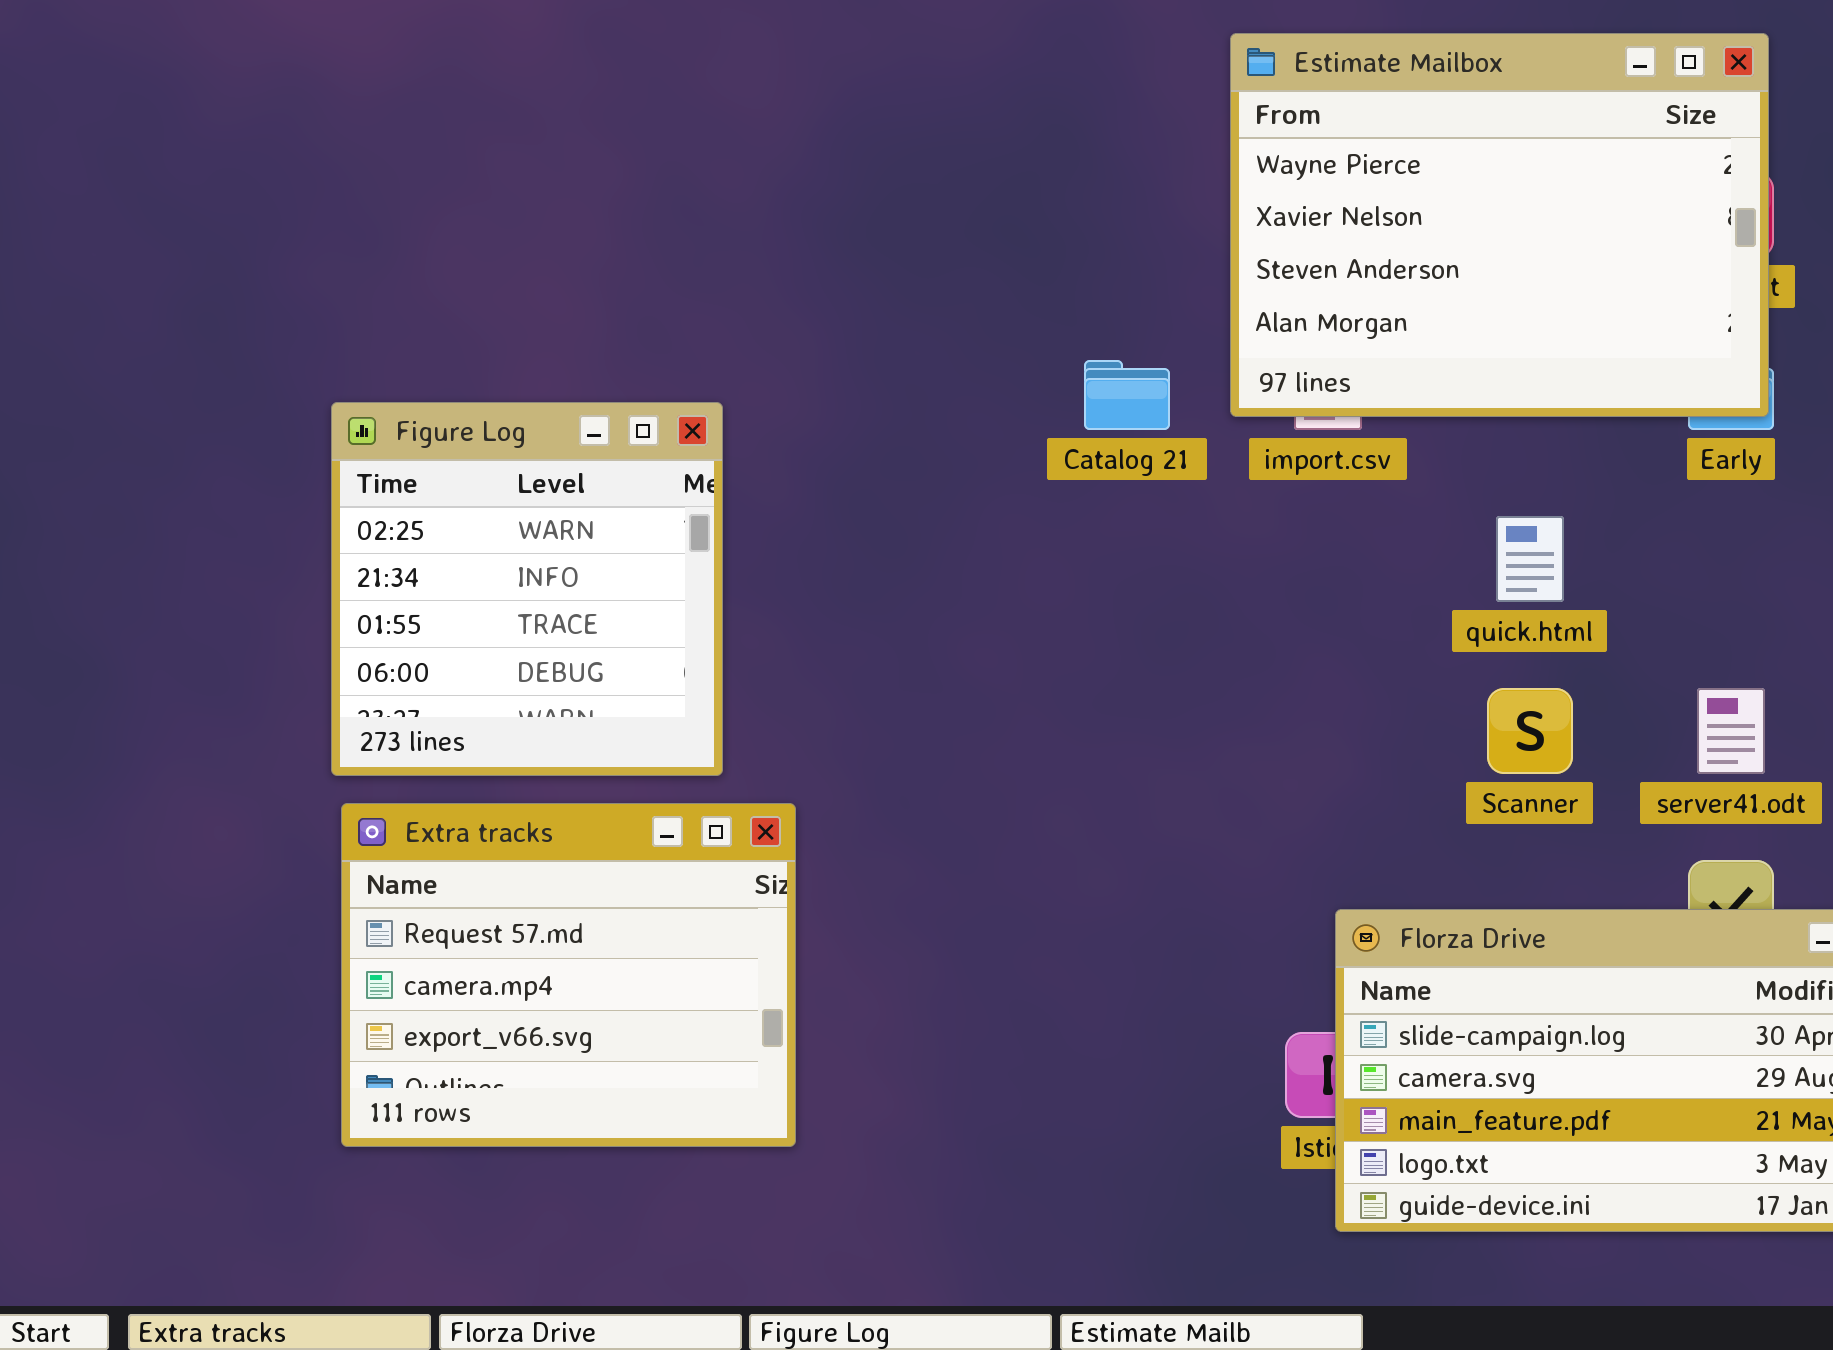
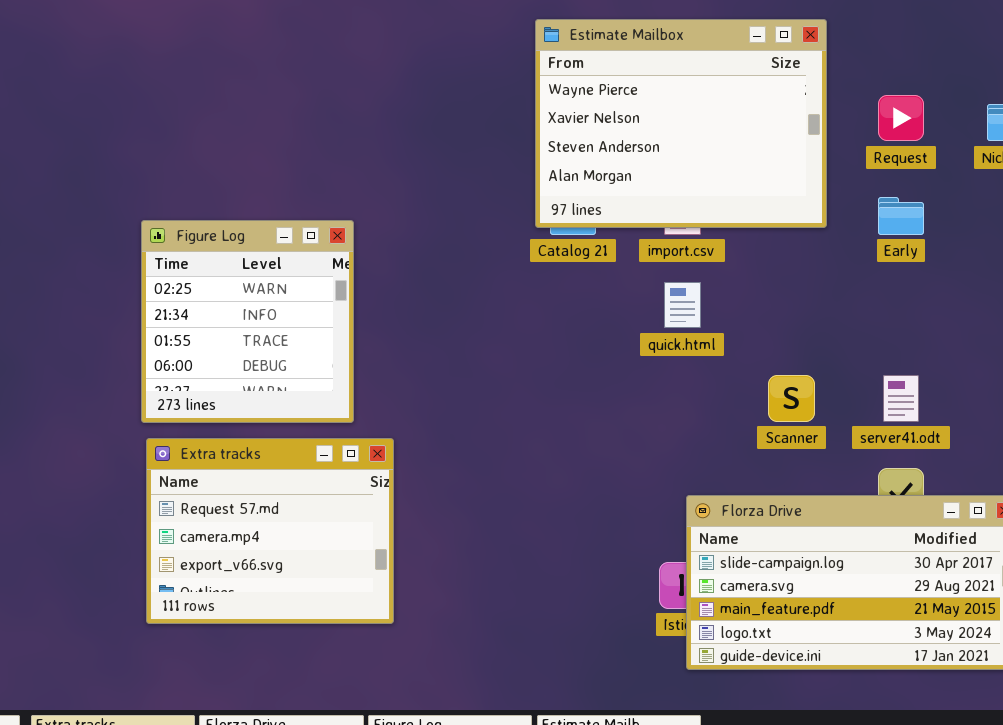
Estimate Mailbox: [1230,33,1769,417] -> [535,19,827,228], moved
quick.html: [1496,516,1564,602] -> [664,282,701,328], moved

